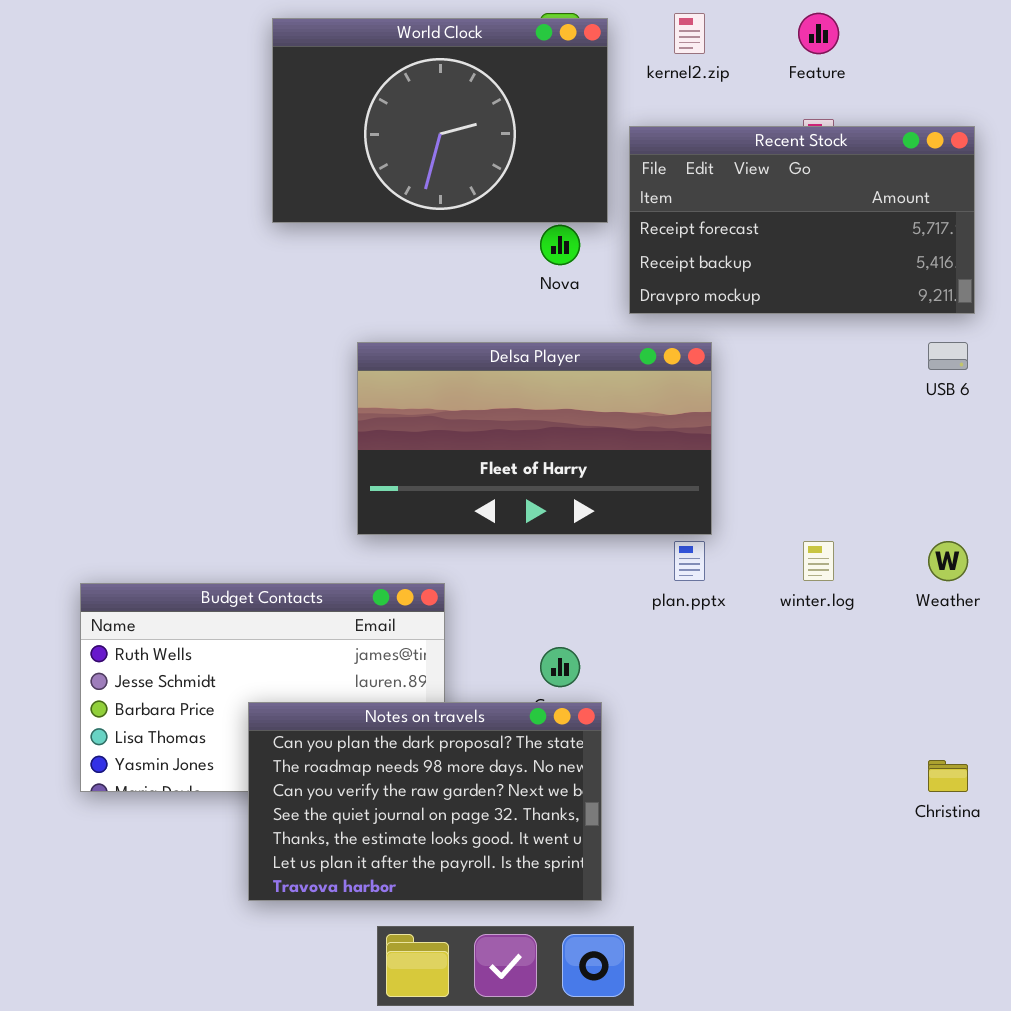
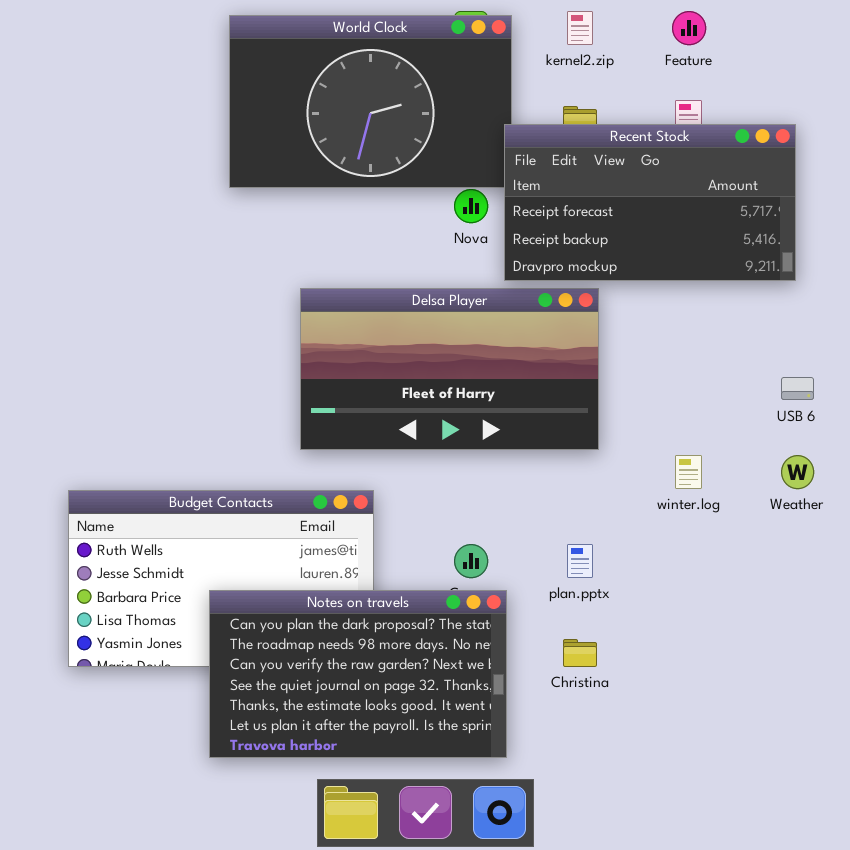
Recent Stock: [629,126,975,314] -> [504,124,796,281], moved
USB 6: [928,342,968,370] -> [781,377,814,400], moved
plan.pptx: [674,541,705,581] -> [567,544,593,578], moved
Christina: [928,760,968,792] -> [563,639,597,667], moved

